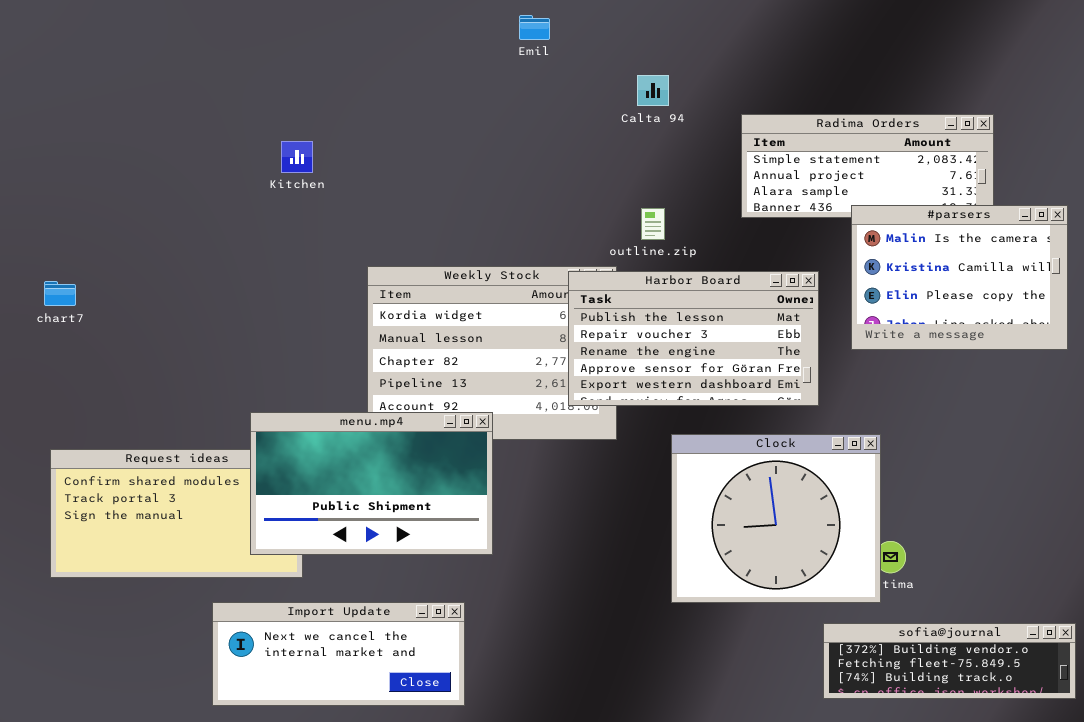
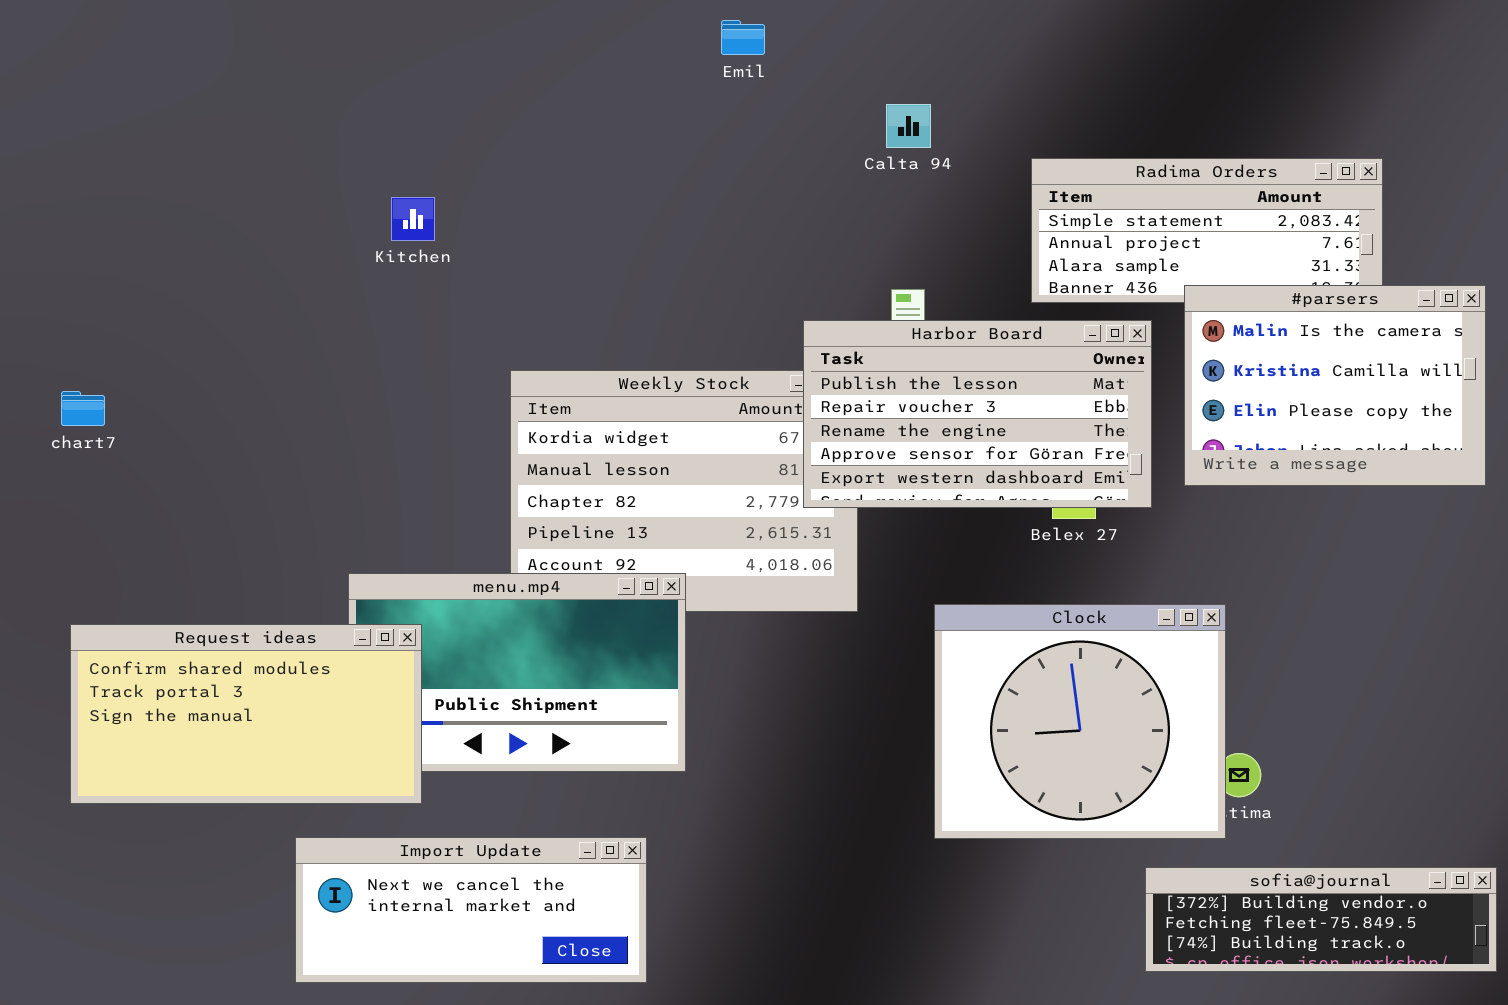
Harbor Board: [568,271,819,406] -> [803,320,1152,508], moved
Request ideas: [50,449,303,578] -> [70,624,422,804], raised

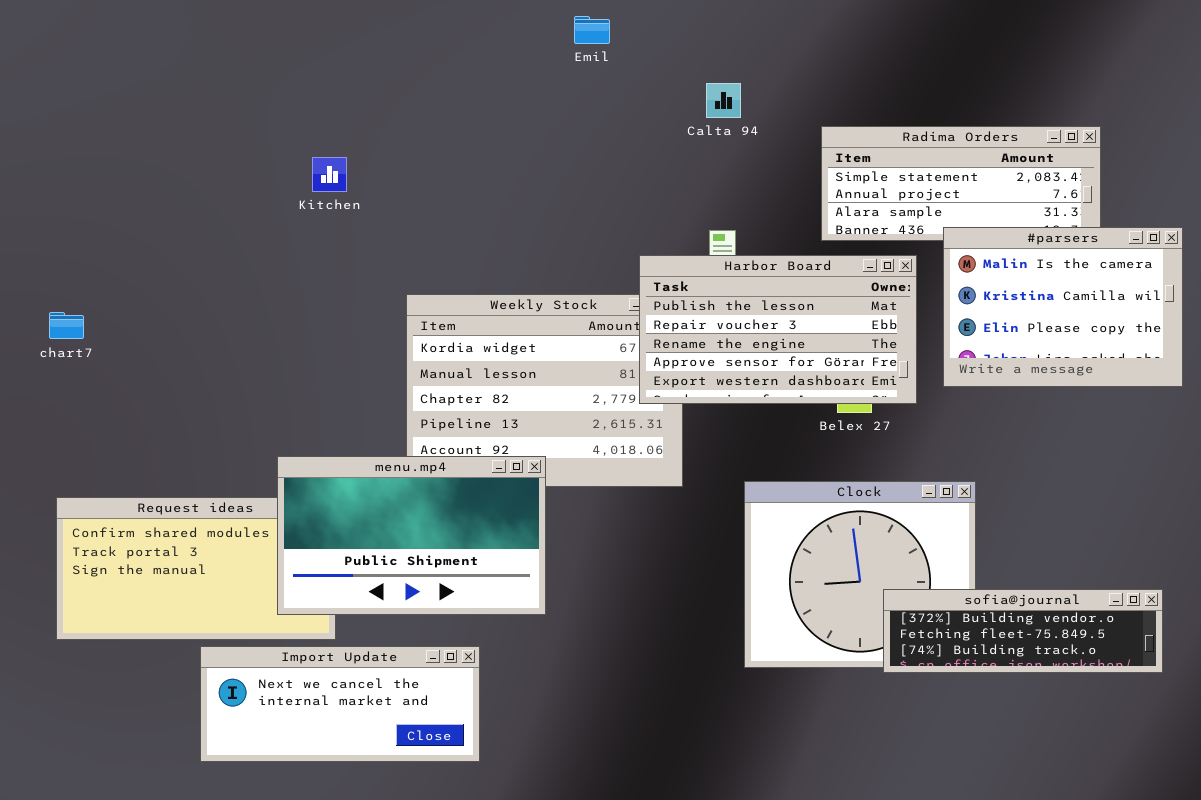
menu.mp4: [348,573,686,772] -> [277,456,546,615], raised
Import Update: [295,837,647,983] -> [200,646,480,762], moved
sofia@journal: [1145,867,1497,972] -> [883,589,1163,673], moved

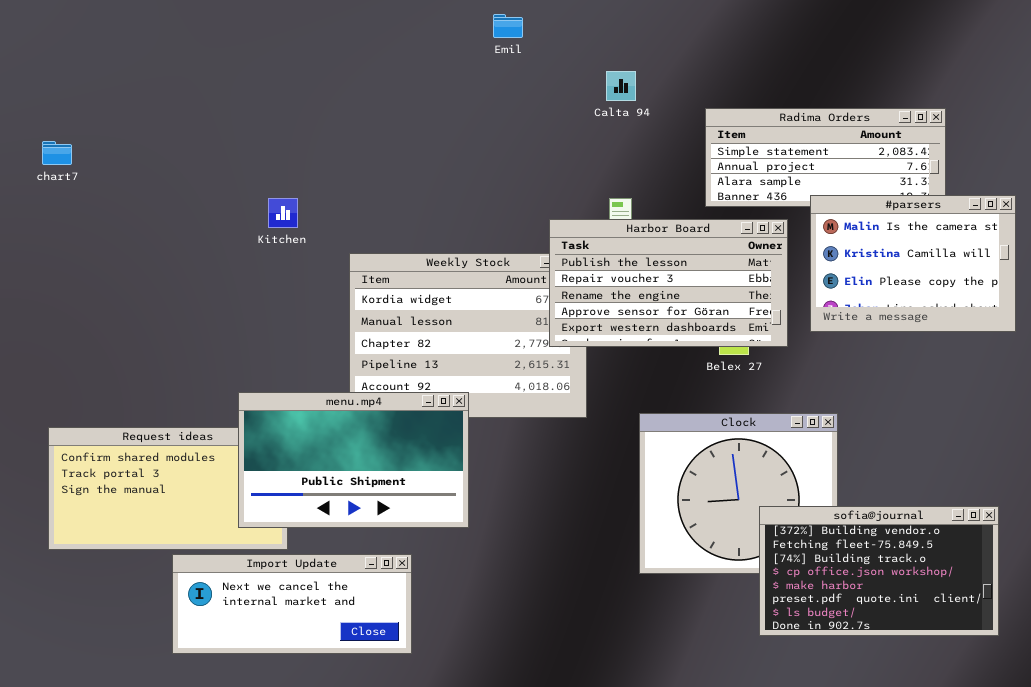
Kitchen: [312,157,347,192] -> [268,198,298,228], moved
chart7: [49,312,84,339] -> [42,141,72,165], moved
sofia@journal: [883,589,1163,673] -> [759,506,999,636], resized

